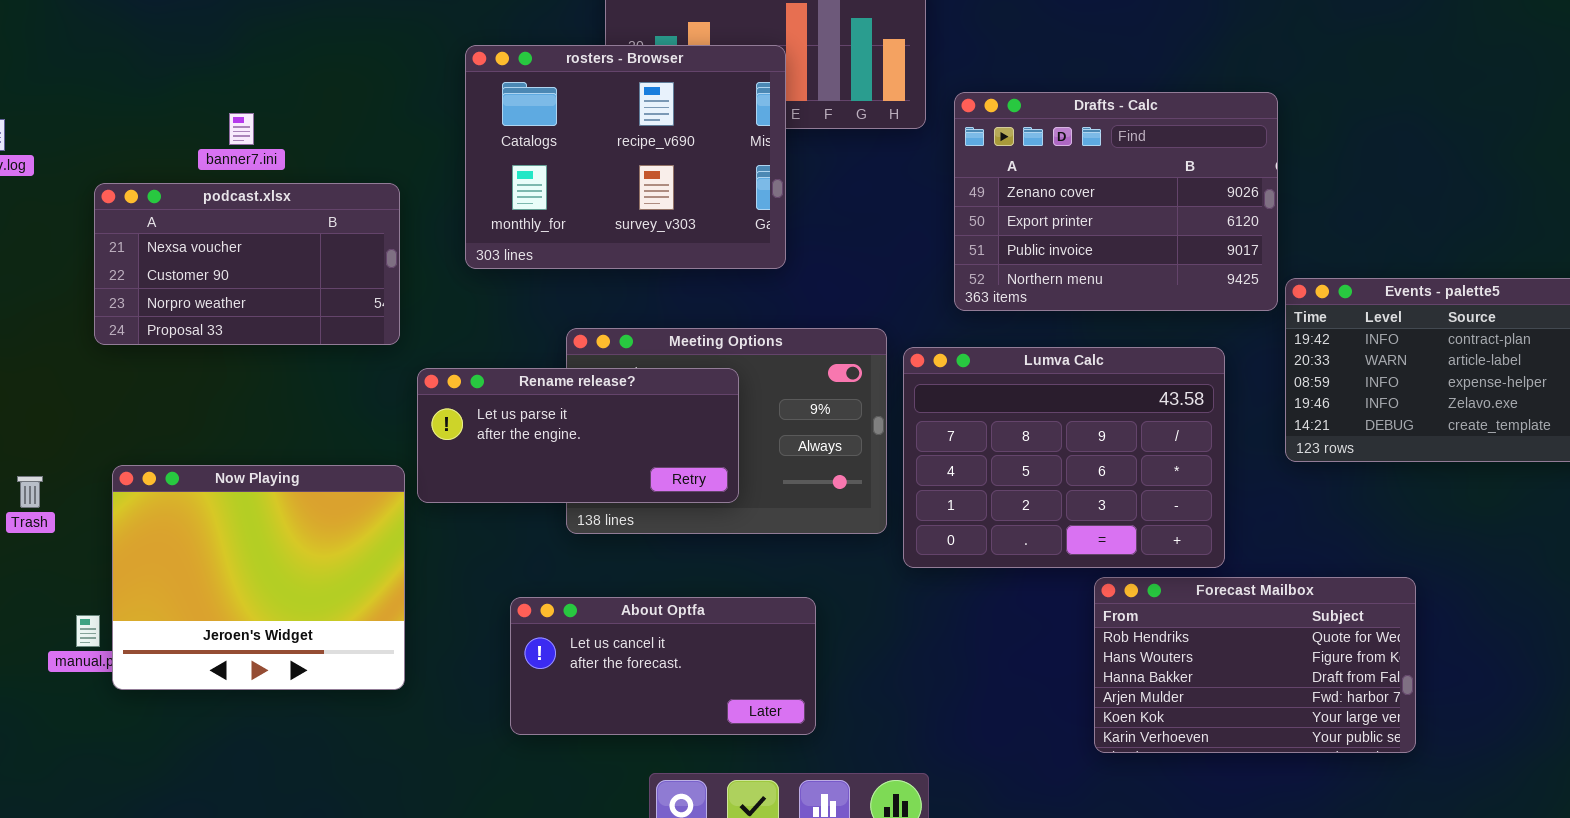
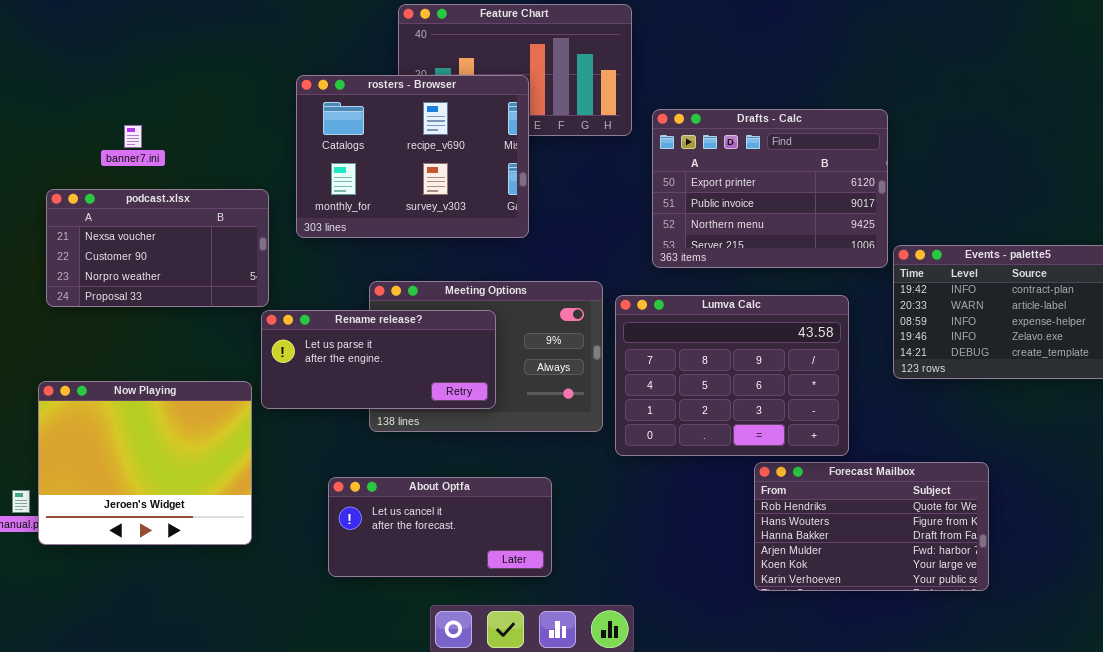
Drafts - Calc: [954,92,1278,311] -> [652,109,888,268], scrolled down 1 row
podcast.xlsx: [94,183,400,345] -> [46,189,269,307], moved

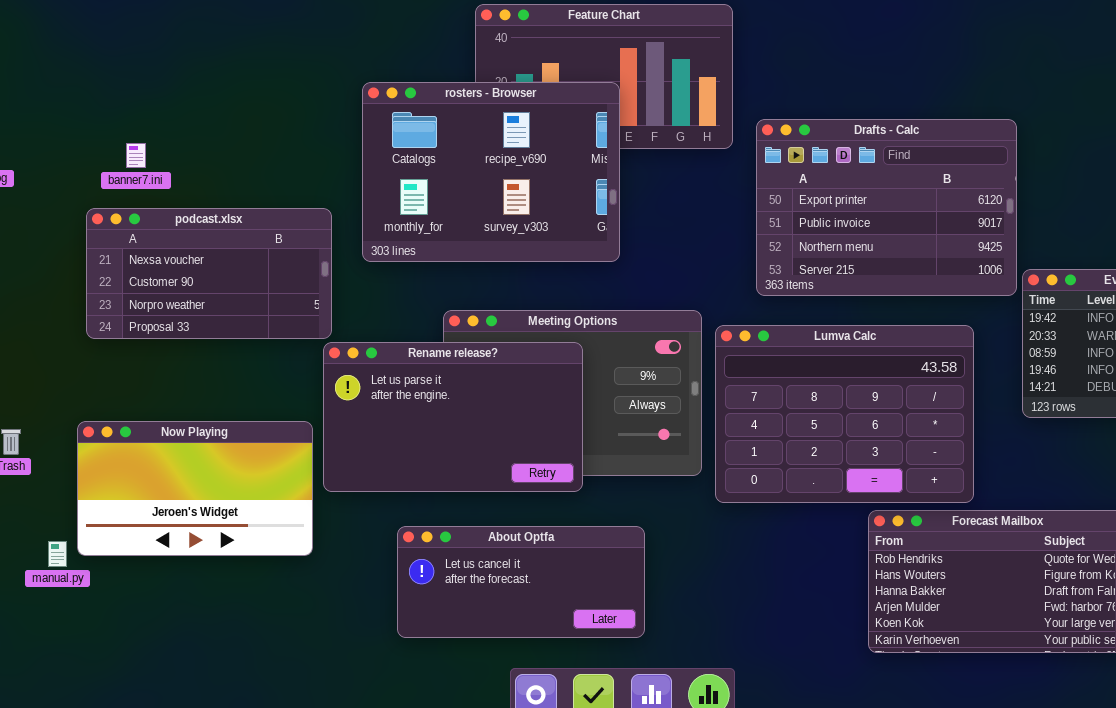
banner7.ini: [124,125,142,148] -> [126,143,146,168], moved
Rename release?: [261,310,496,409] -> [323,342,583,492], resized
Now Playing: [38,381,252,545] -> [77,421,313,556], resized

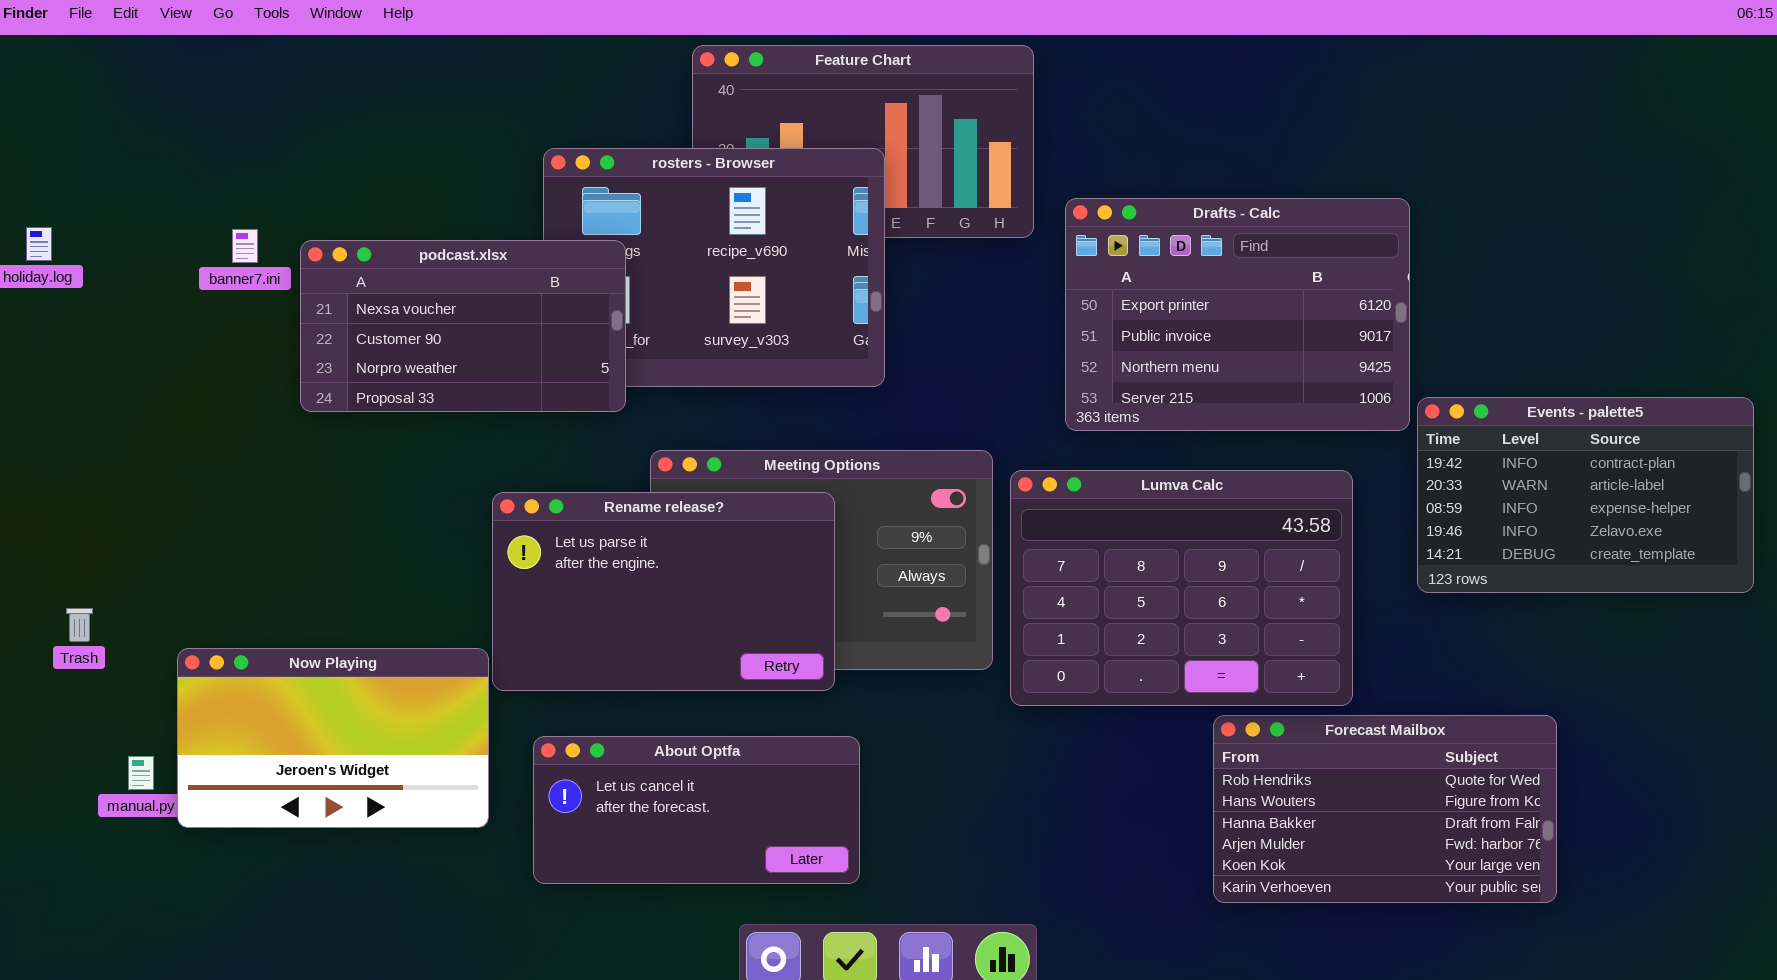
podcast.xlsx: [86,208,332,339] -> [300,240,626,412], moved
Now Playing: [77,421,313,556] -> [177,648,489,828], moved
About Optfa: [397,526,645,638] -> [533,736,860,884], moved

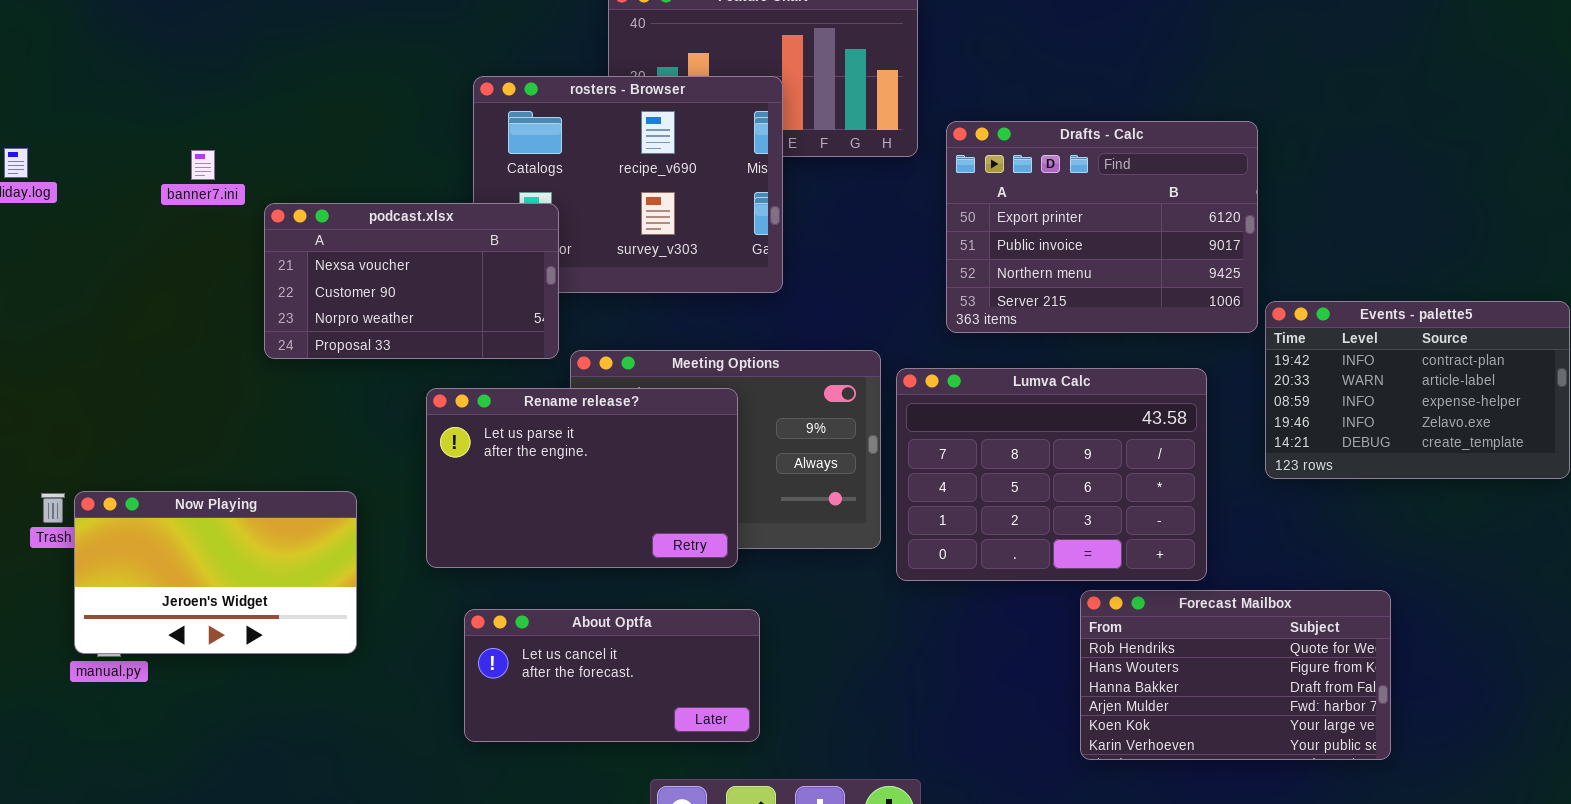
podcast.xlsx: [300,240,626,412] -> [264,203,559,359], moved
Now Playing: [177,648,489,828] -> [74,491,357,654], moved

